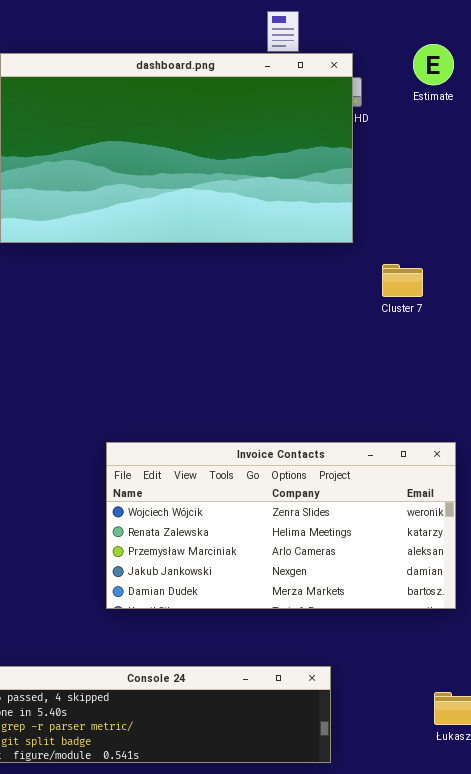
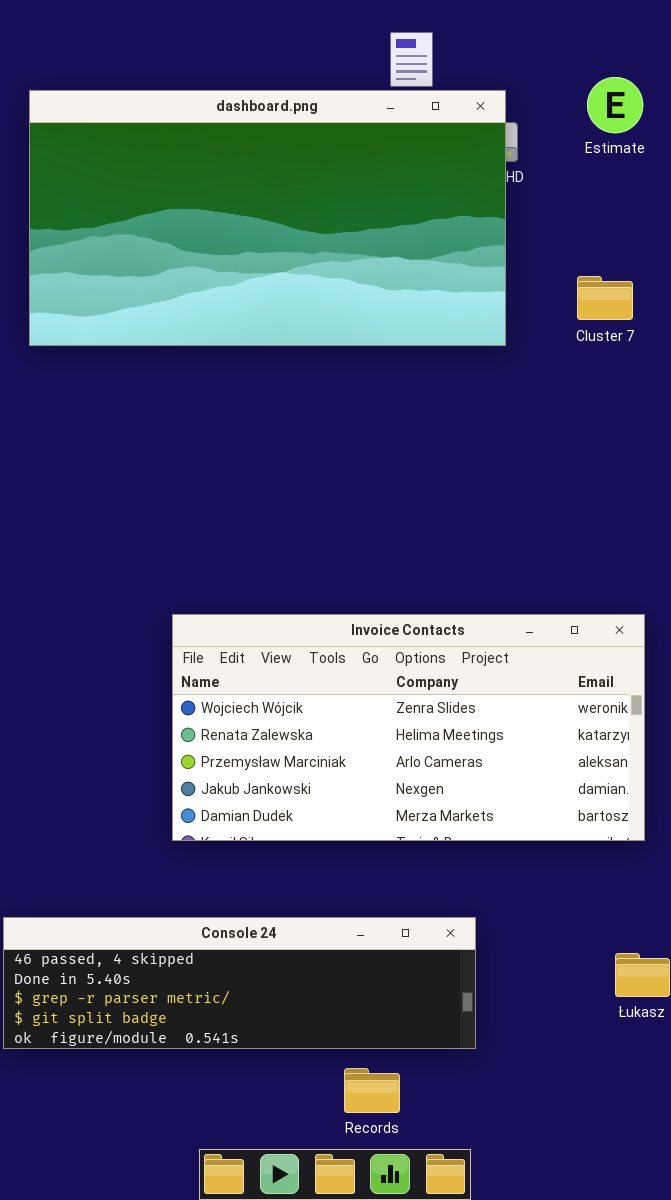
Cluster 7: [382,264,423,297] -> [577,276,633,320], moved

